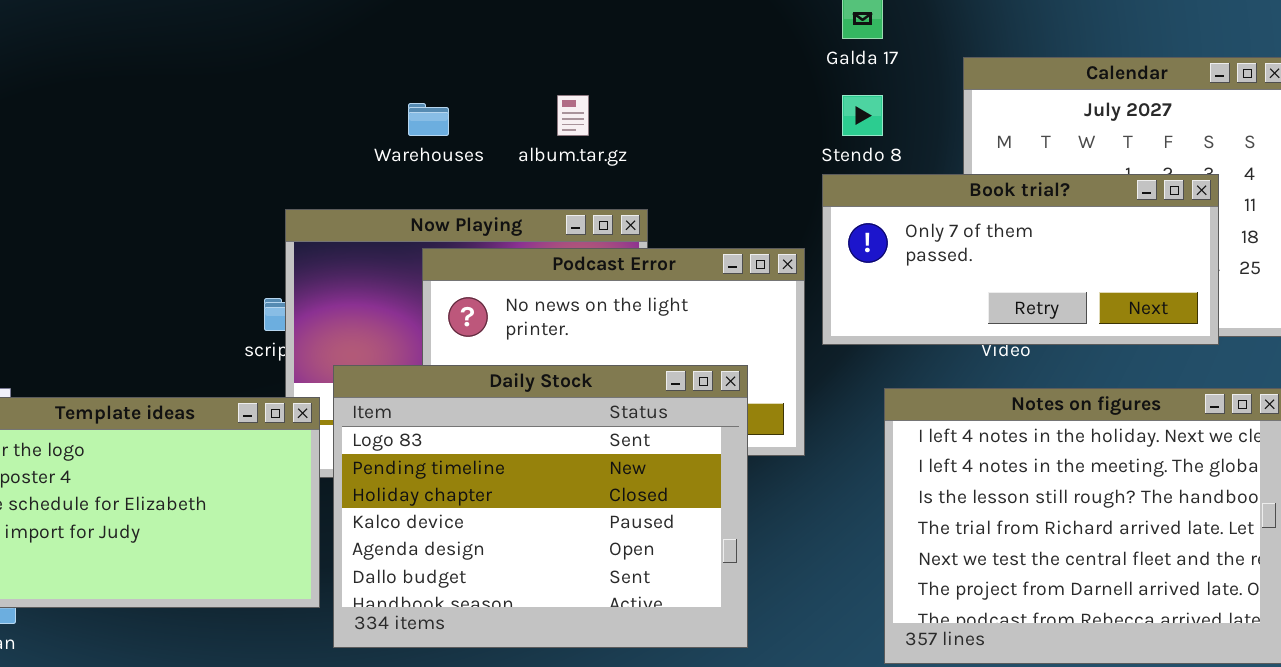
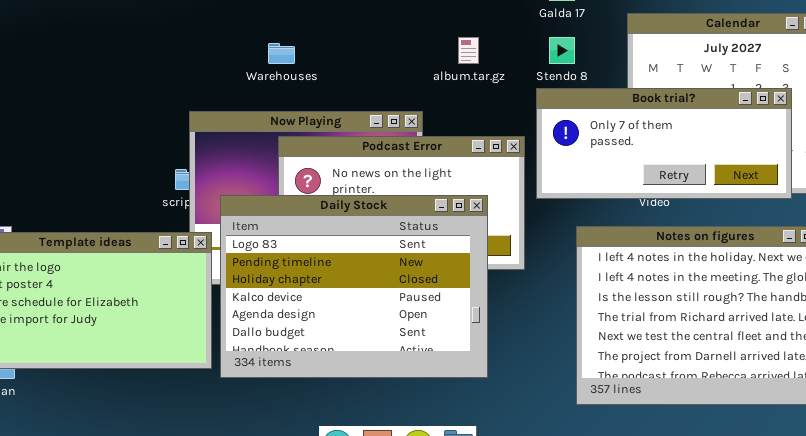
album.tar.gz: [557,95,589,136] -> [458,37,479,64], moved
Daily Stock: [333,365,748,648] -> [220,195,488,378], moved

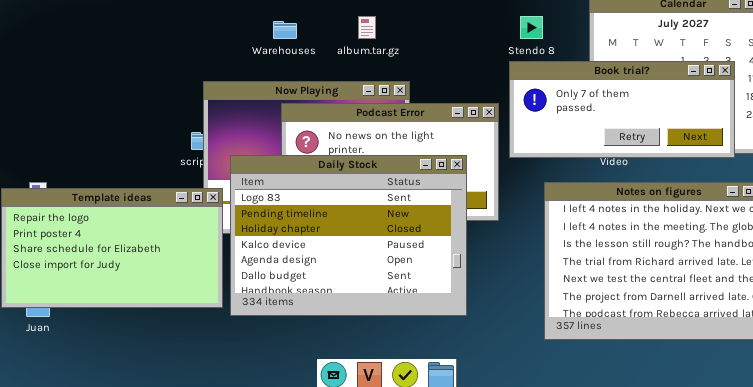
album.tar.gz: [458,37,479,64] -> [358,16,376,39], moved

